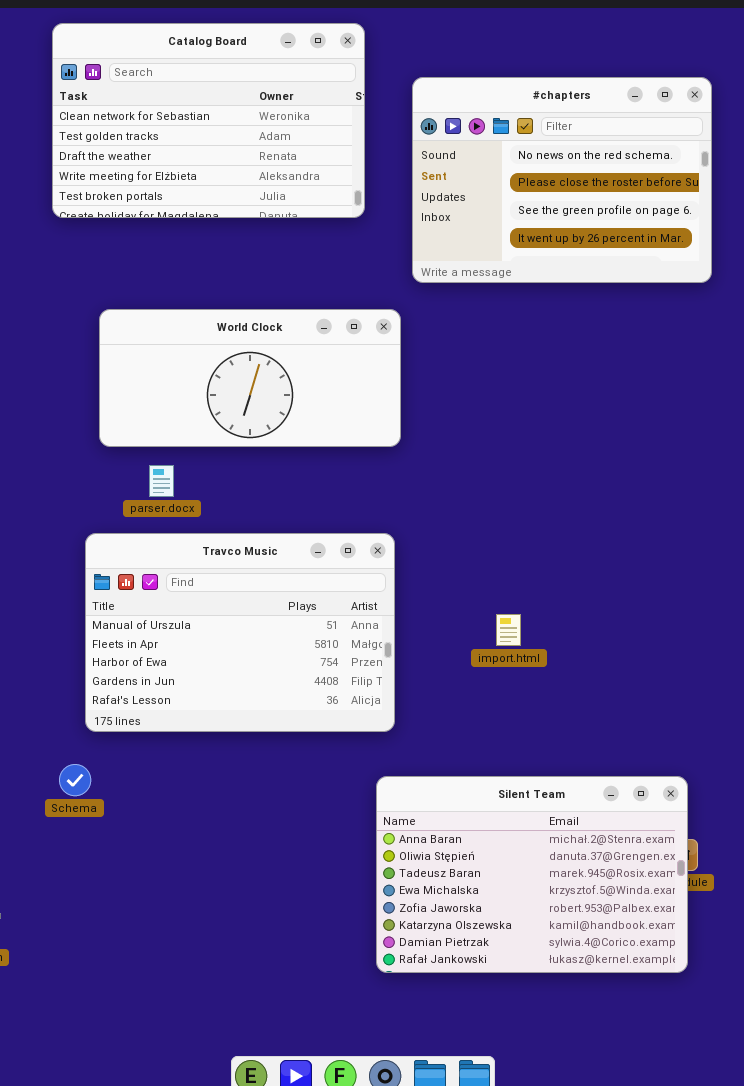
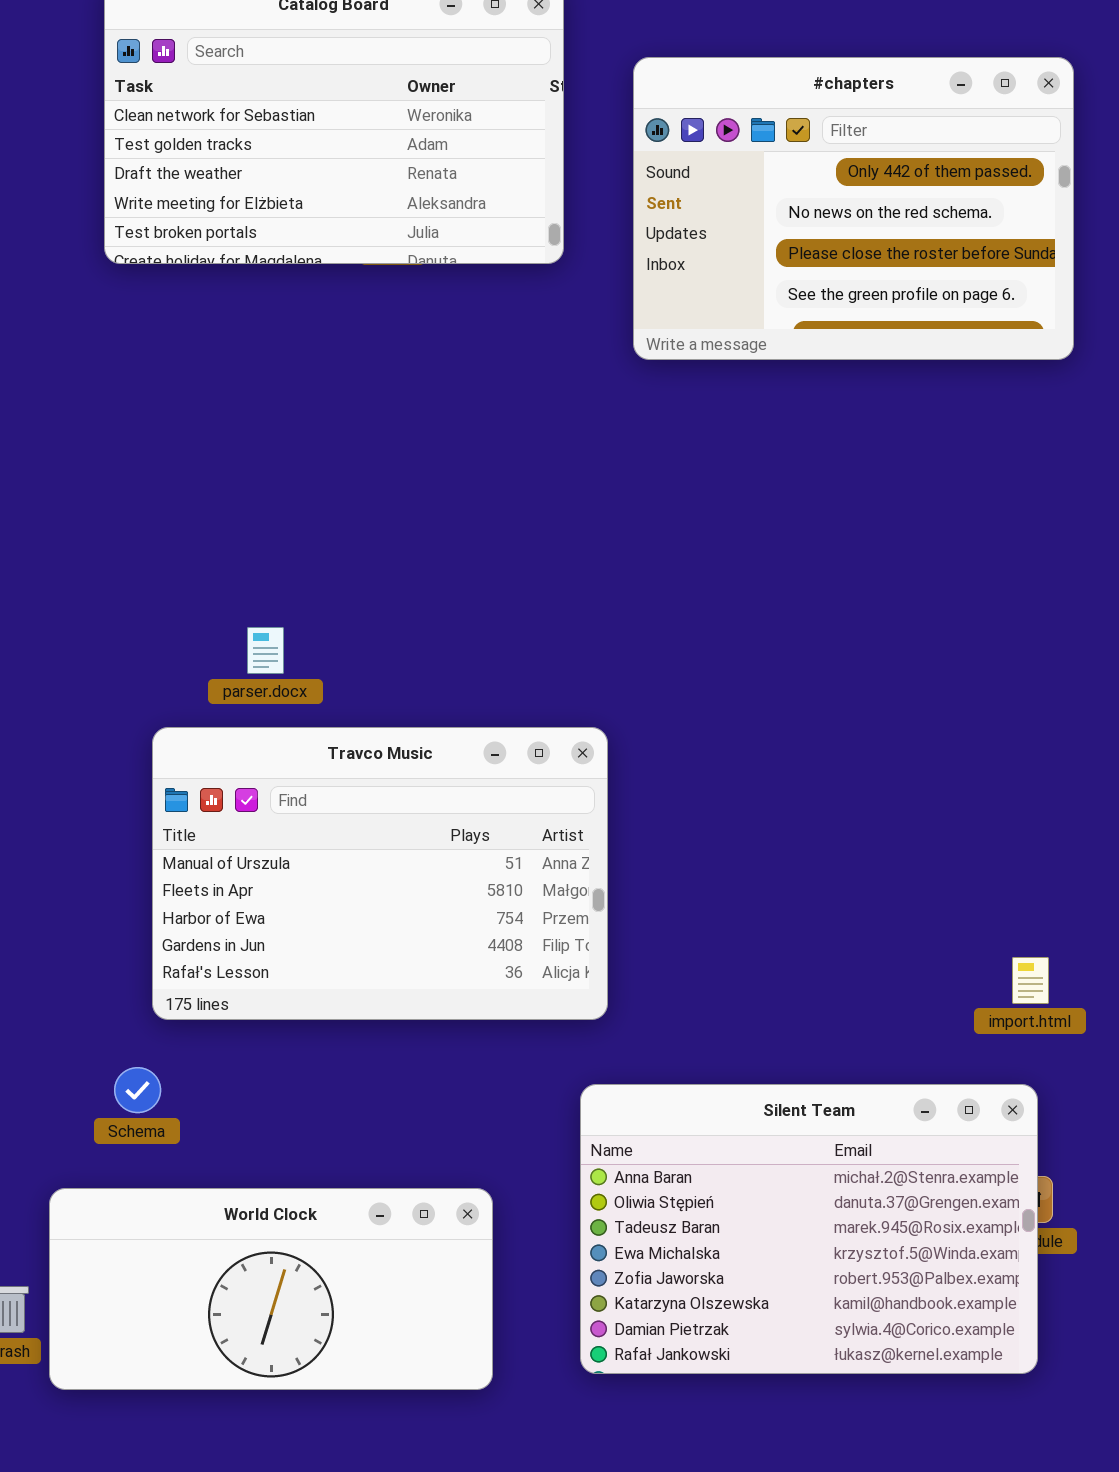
#chapters: [412,77,712,283] -> [633,57,1074,360], scrolled up 1 row
World Clock: [99,309,401,447] -> [49,1188,493,1390], moved
import.html: [496,614,521,646] -> [1012,957,1049,1004], moved

